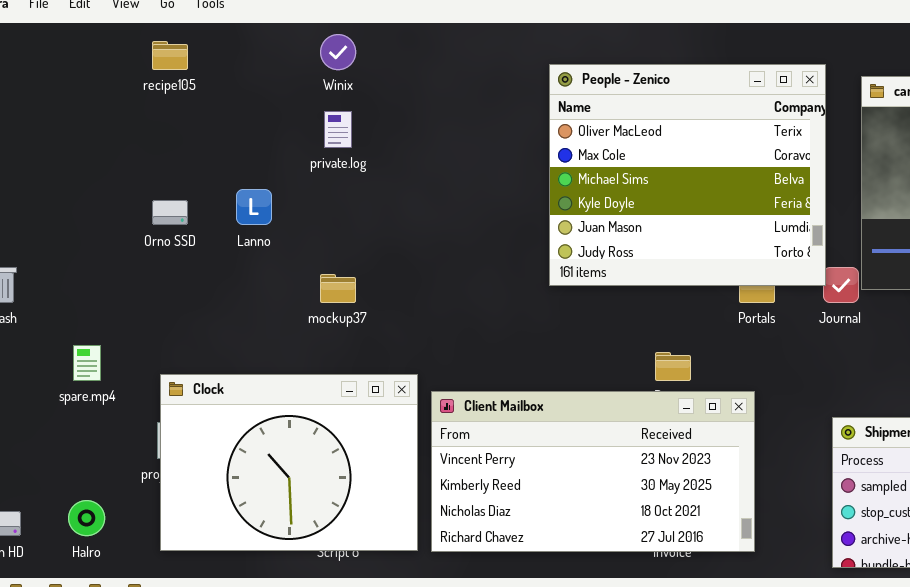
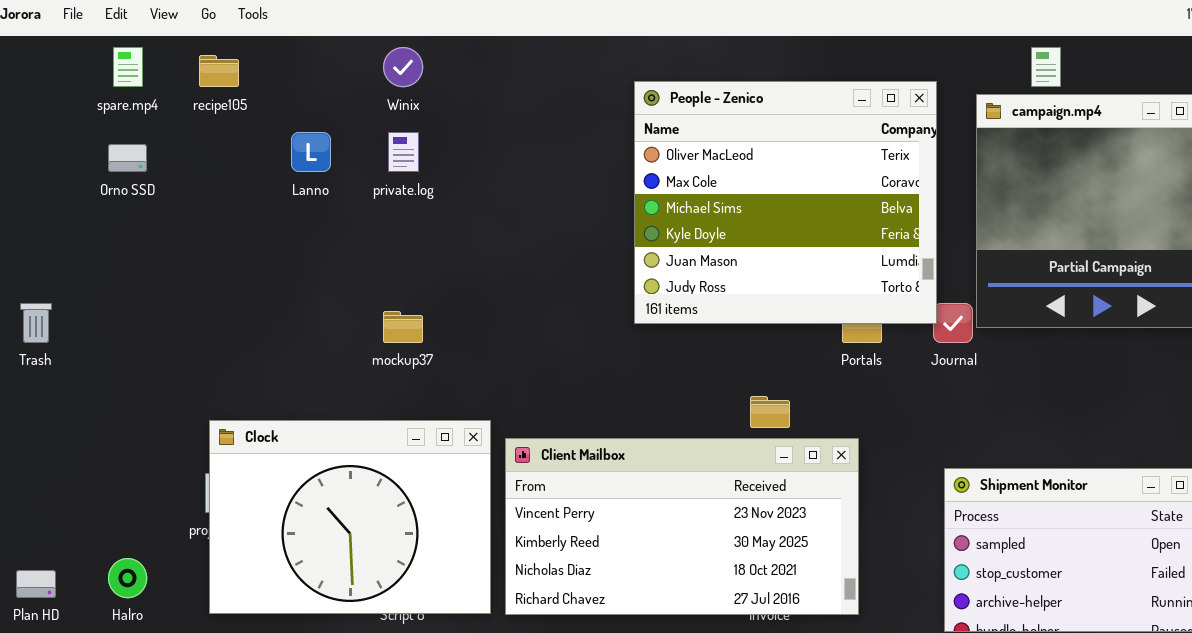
Lanno: [236,189,272,225] -> [291,132,331,172], moved
Orno SSD: [152,200,188,225] -> [108,144,147,172], moved
spare.mp4: [73,345,101,381] -> [113,47,143,87], moved

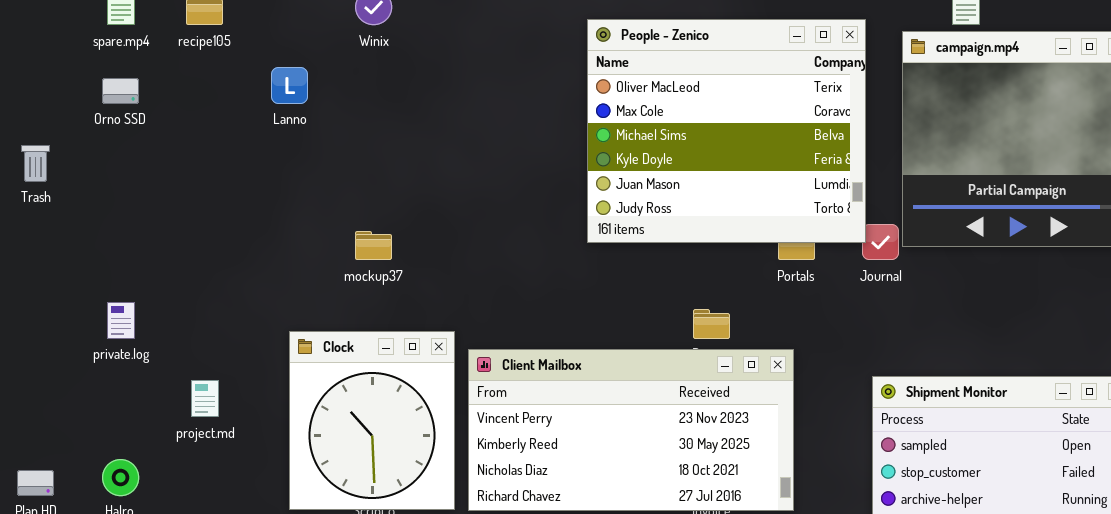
private.log: [388,132,419,172] -> [107,302,135,339], moved
Trash: [20,303,52,343] -> [21,145,50,182], moved
Clock: [209,420,491,614] -> [289,331,455,510], resized

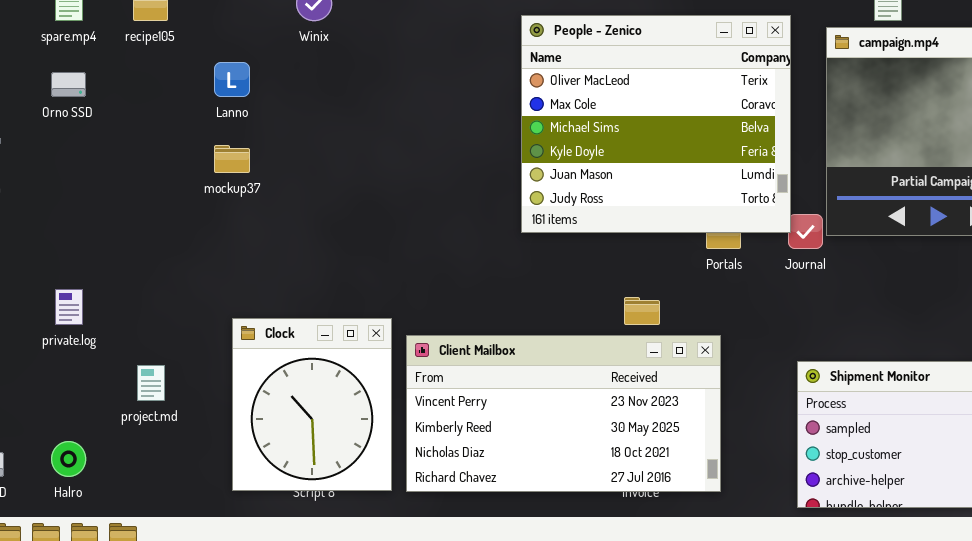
mockup37: [355,231,392,260] -> [214,145,250,173], moved

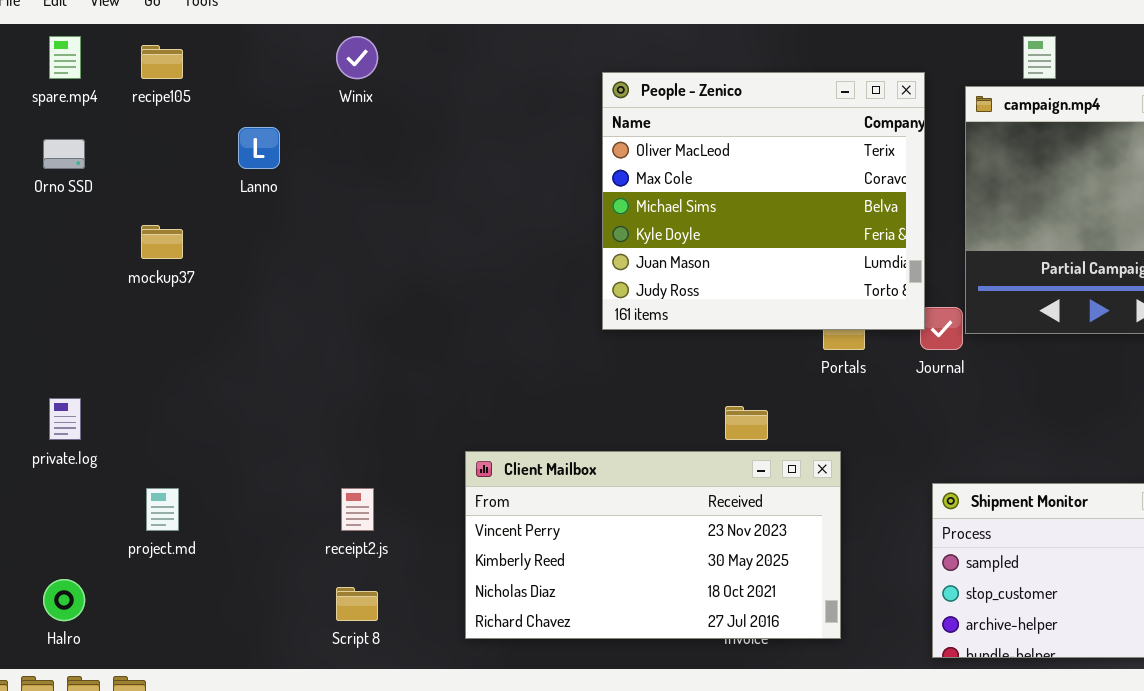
mockup37: [214,145,250,173] -> [141,225,183,259], moved
Clock: [232,318,392,491] -> none, closed

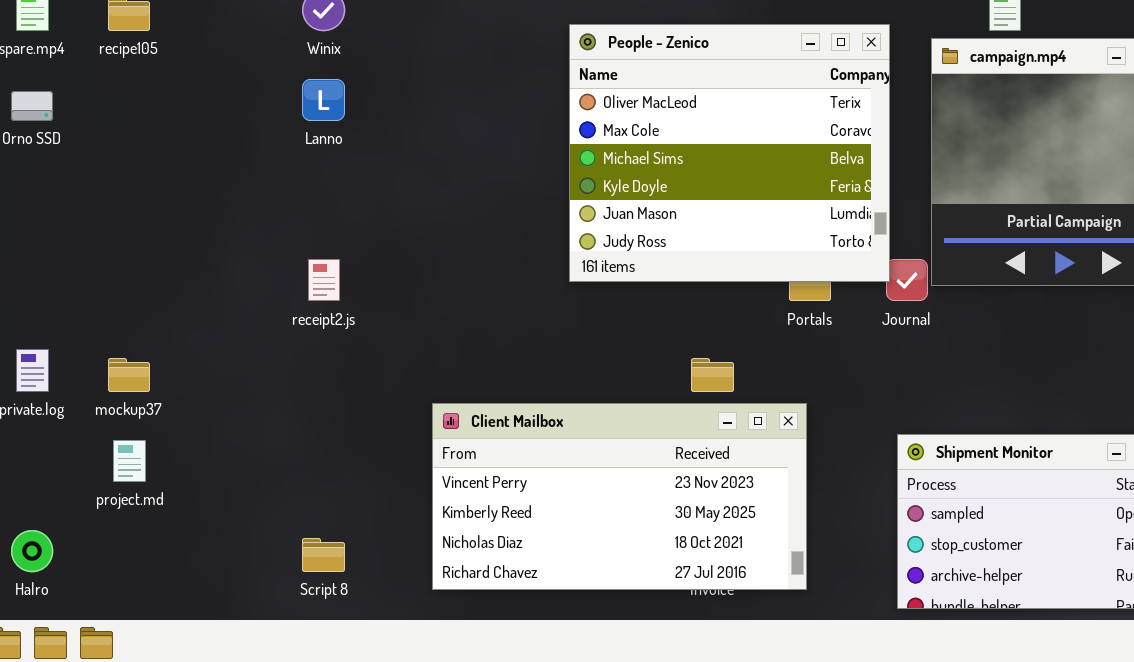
Lanno: [238,127,280,169] -> [302,79,345,121], moved
mockup37: [141,225,183,259] -> [108,358,150,392], moved
receipt2.js: [341,488,374,531] -> [308,259,340,301], moved

